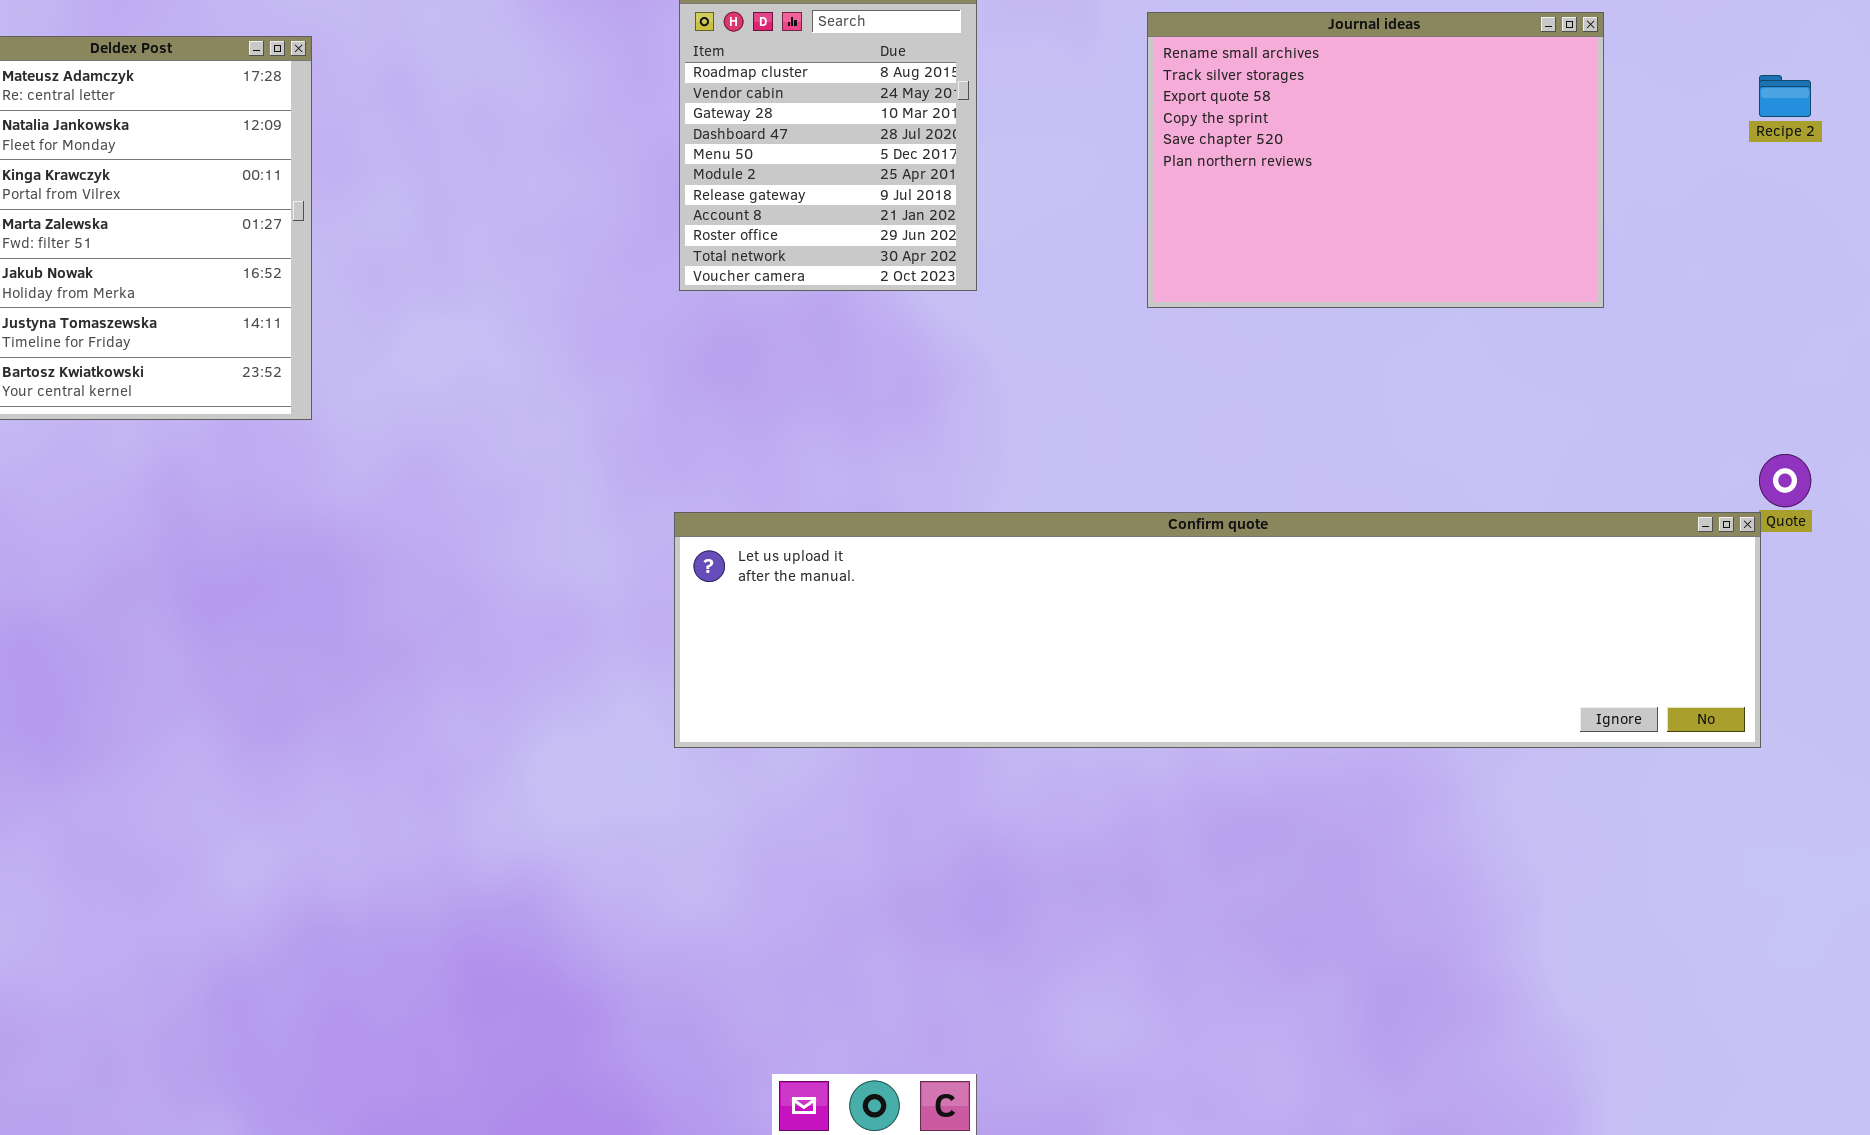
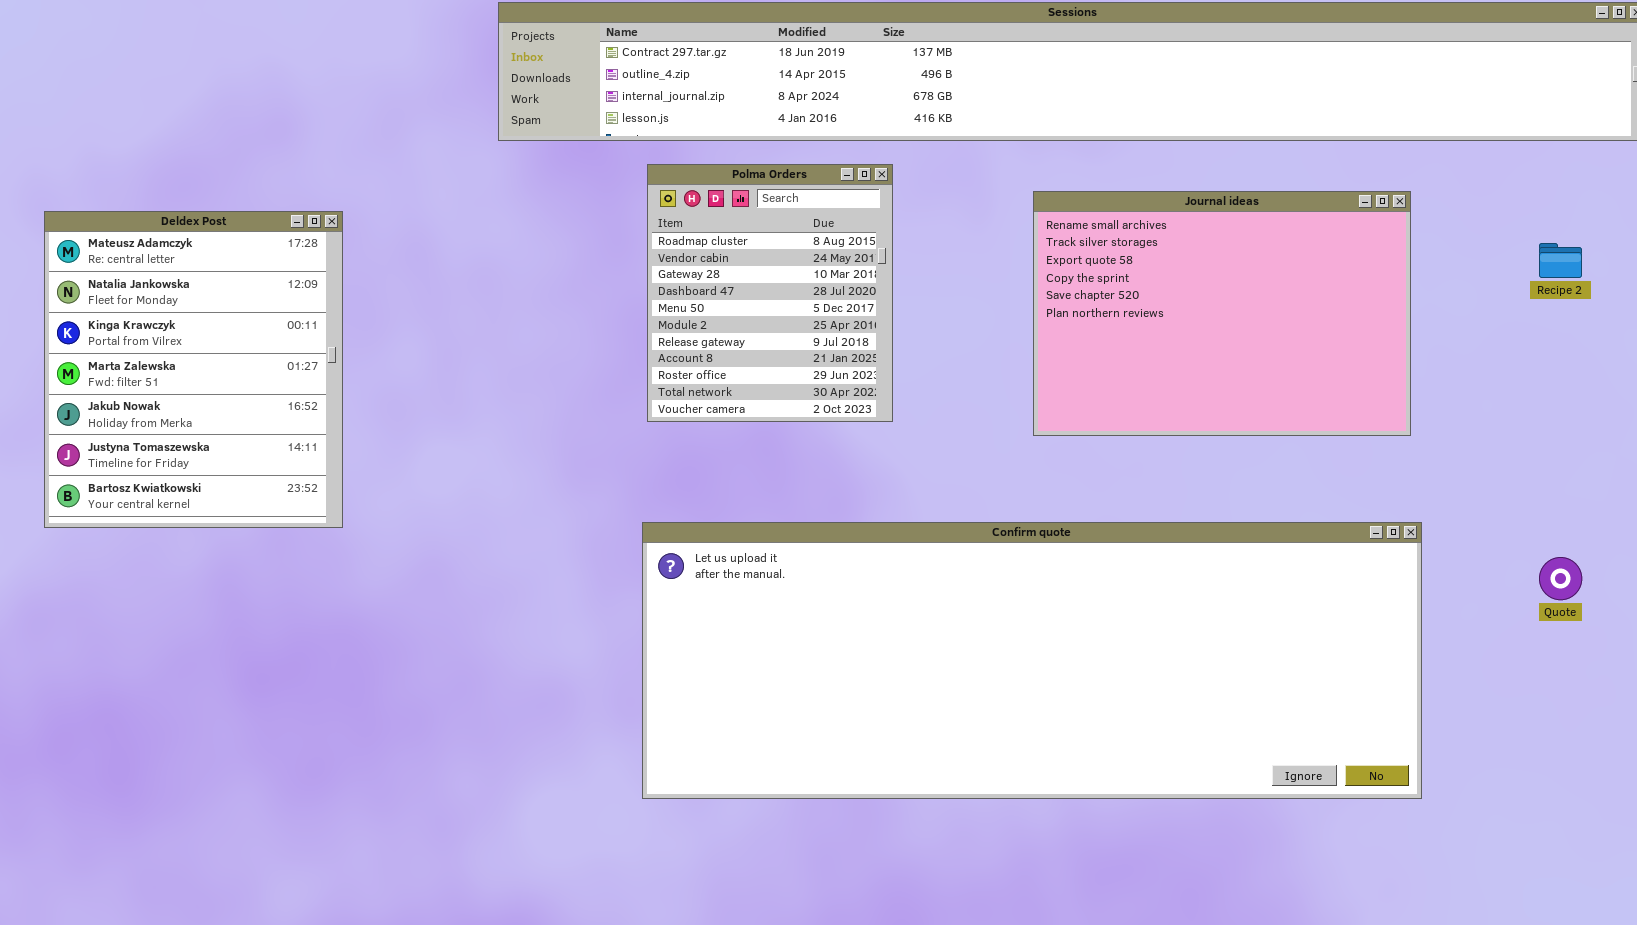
Confirm quote: [674,512,1761,748] -> [642,522,1422,799], resized

